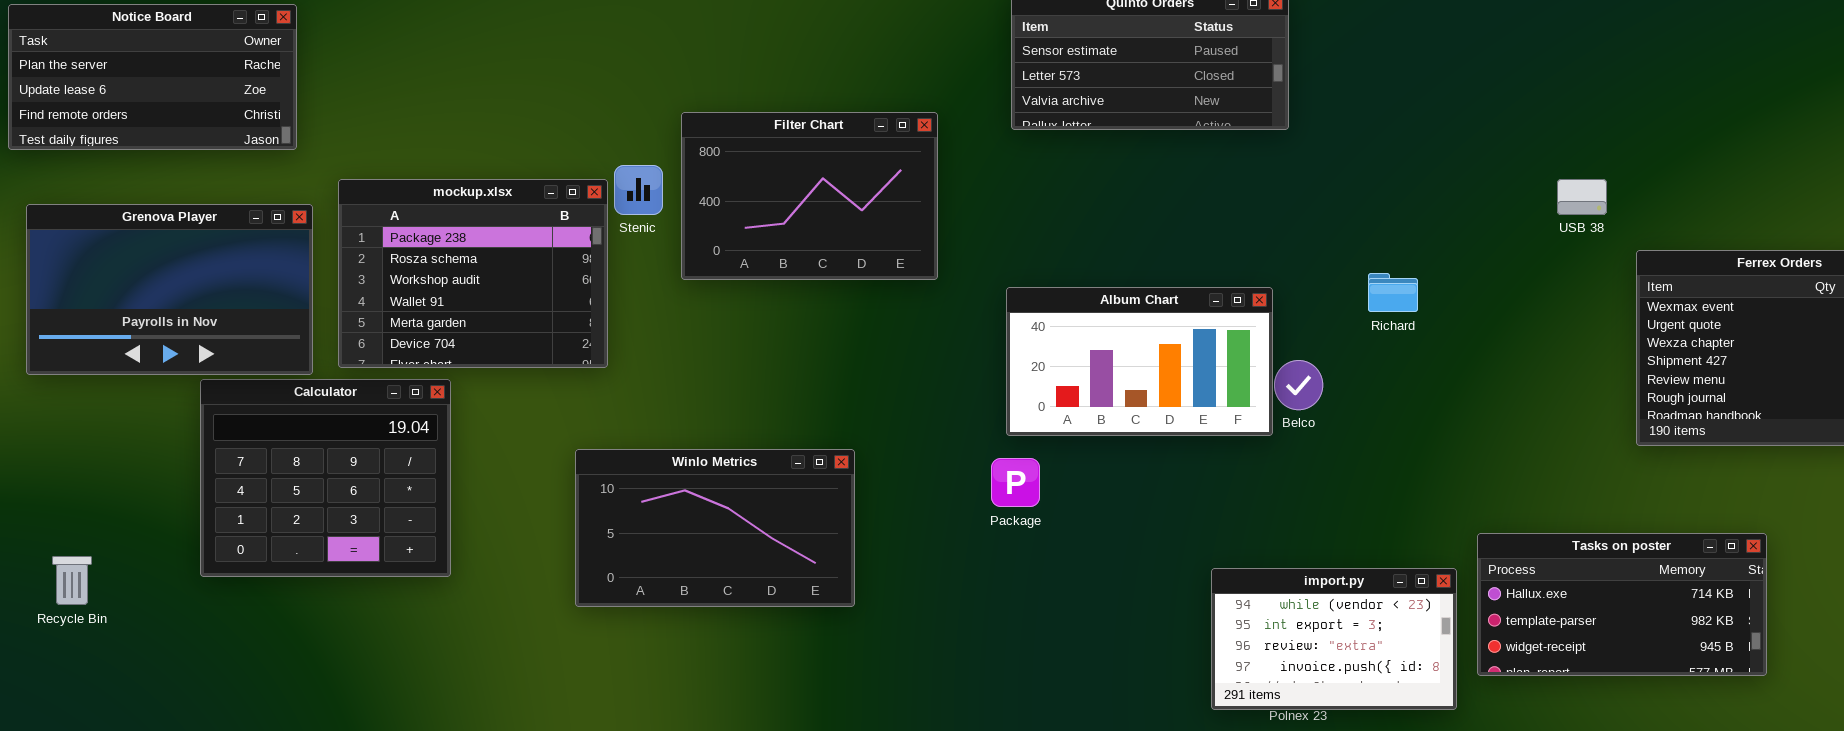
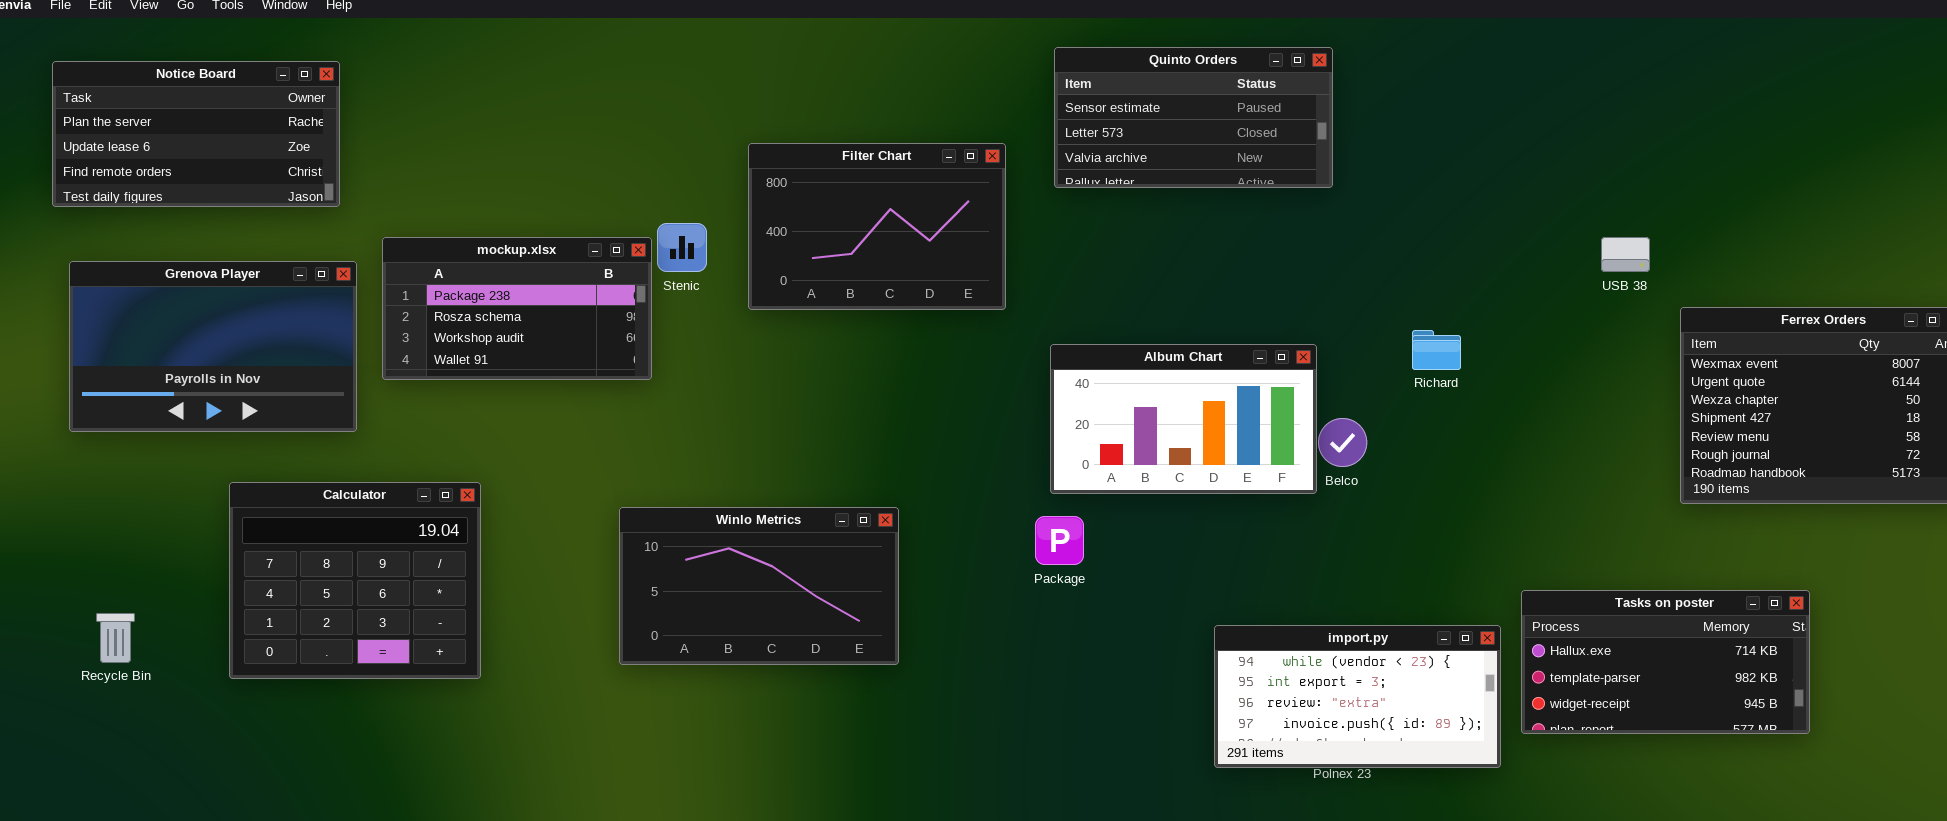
Filter Chart: [681,112,938,280] -> [748,143,1006,310], moved
mockup.xlsx: [338,179,608,368] -> [382,237,652,380], resized
Calculator: [200,379,451,577] -> [229,482,481,679], moved
import.py: [1211,568,1457,710] -> [1214,625,1501,768], resized

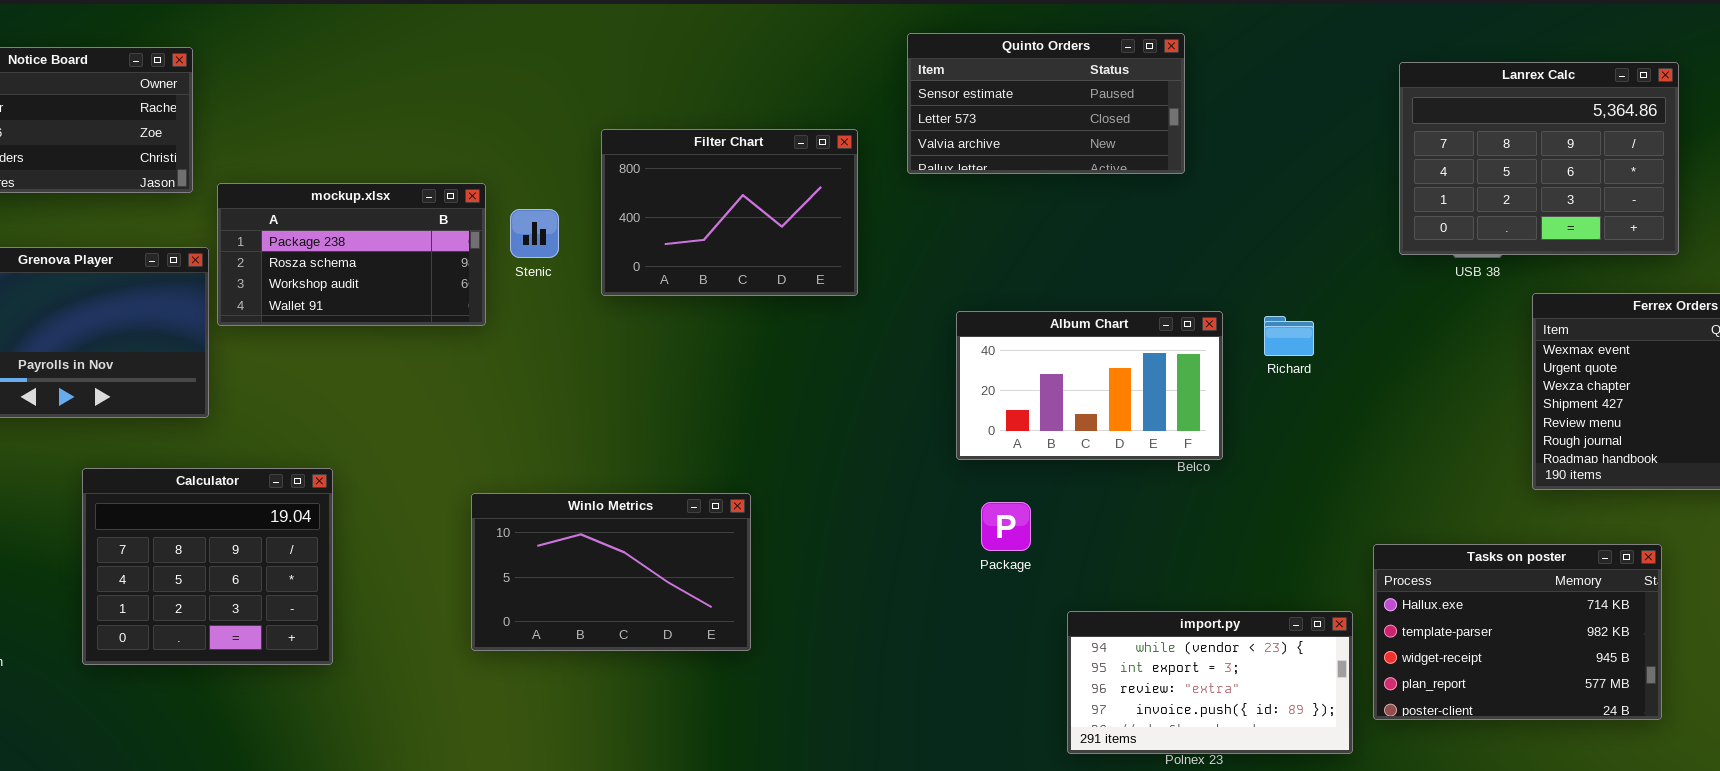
Lanrex Calc: none -> [1399,62,1679,255], opened
mockup.xlsx: [382,237,652,380] -> [217,183,486,326], moved
Album Chart: [1050,344,1317,494] -> [956,311,1223,460], moved
Package: [1035,516,1084,565] -> [981,502,1031,551], moved
Tasks on poster: [1521,590,1810,734] -> [1373,544,1662,720], resized

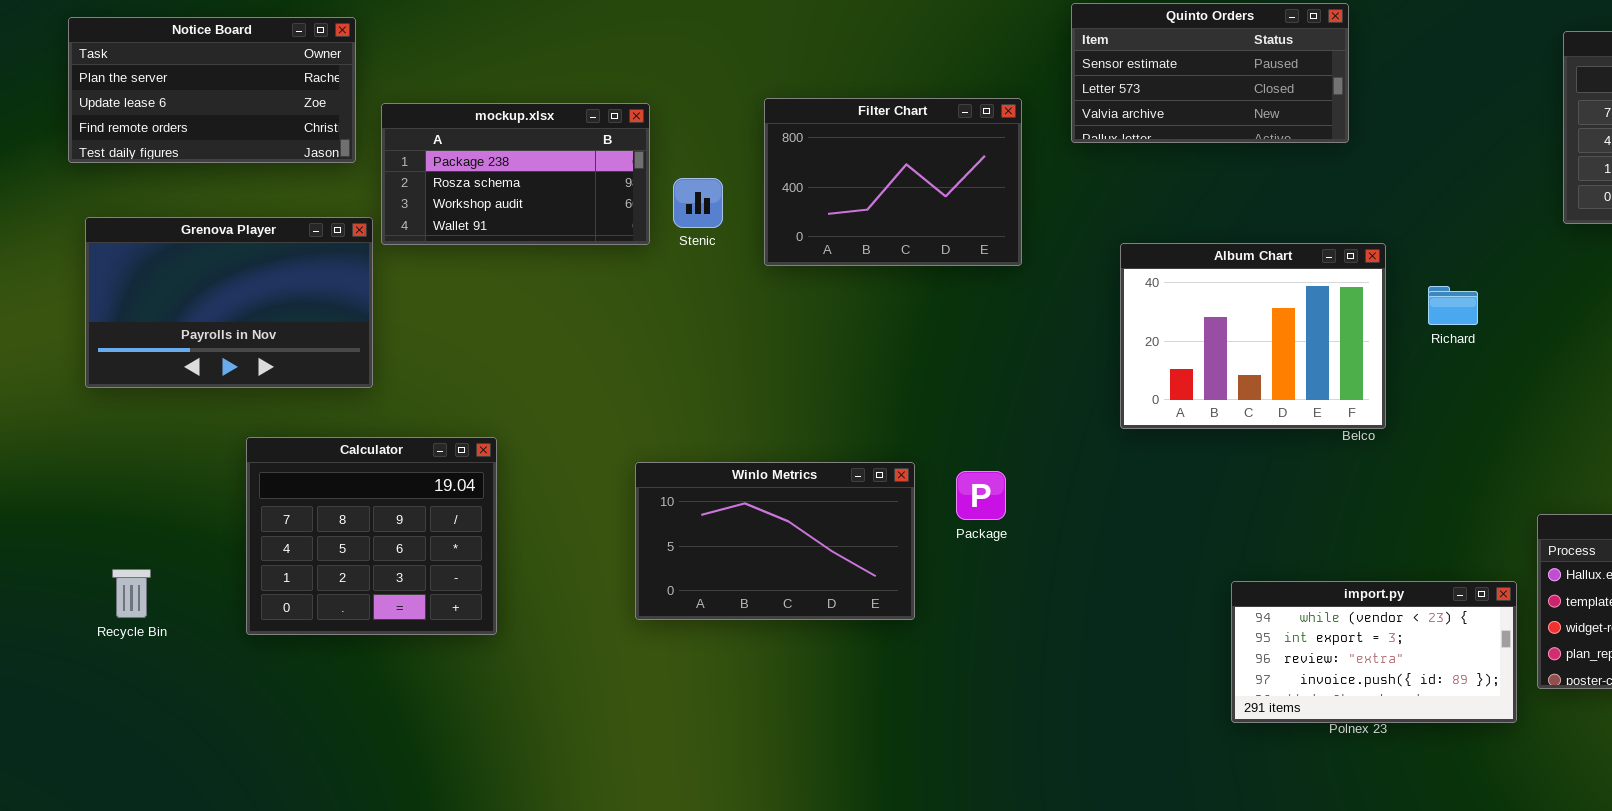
mockup.xlsx: [217,183,486,326] -> [381,103,650,245], moved
Album Chart: [956,311,1223,460] -> [1120,243,1386,429], resized
Package: [981,502,1031,551] -> [956,471,1006,520], moved

